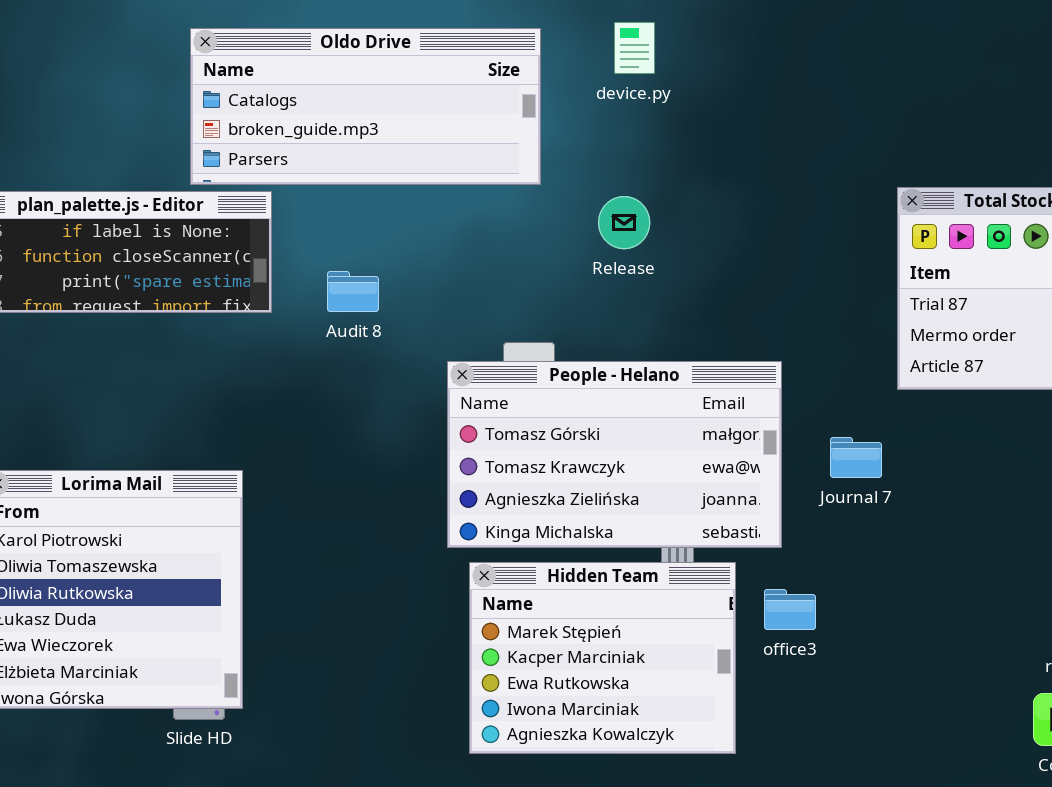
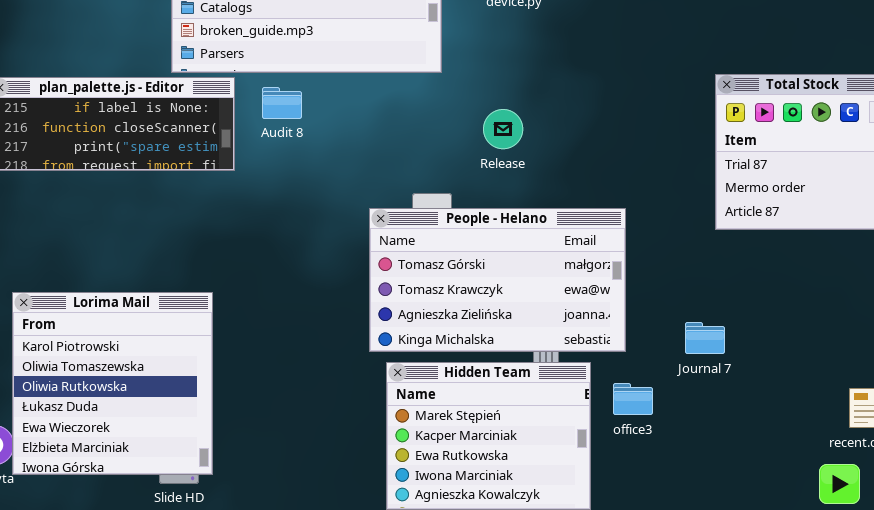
Release: [598,196,650,249] -> [483,109,523,149], moved
Audit 8: [327,271,379,312] -> [262,87,302,119], moved
Journal 7: [830,437,882,478] -> [685,322,725,354], moved

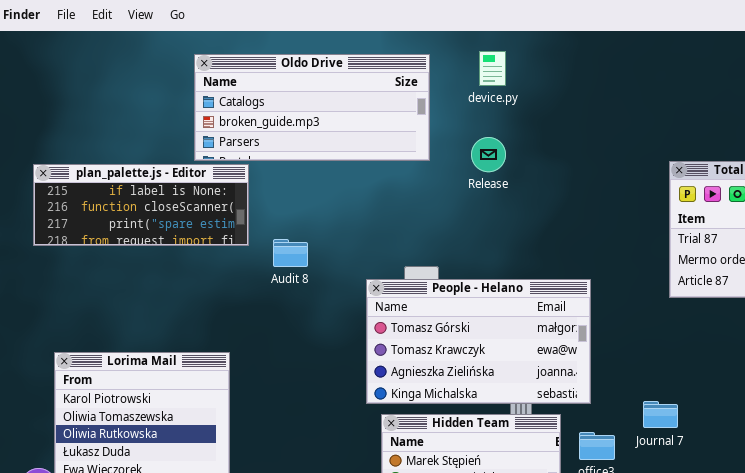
Audit 8: [262,87,302,119] -> [273,239,308,267], moved
Release: [483,109,523,149] -> [471,137,506,172], moved
Journal 7: [685,322,725,354] -> [643,401,678,428], moved

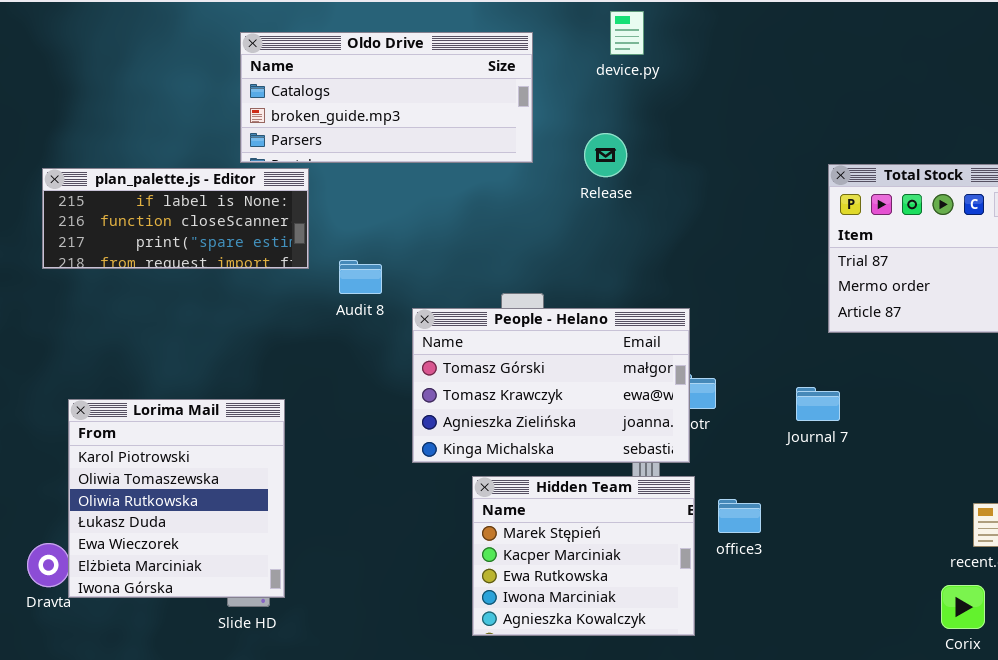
device.py: [479,51,506,86] -> [610,11,644,55], moved
People - Helano: [366,279,591,404] -> [412,308,690,463], moved
Journal 7: [643,401,678,428] -> [796,387,840,421], moved

